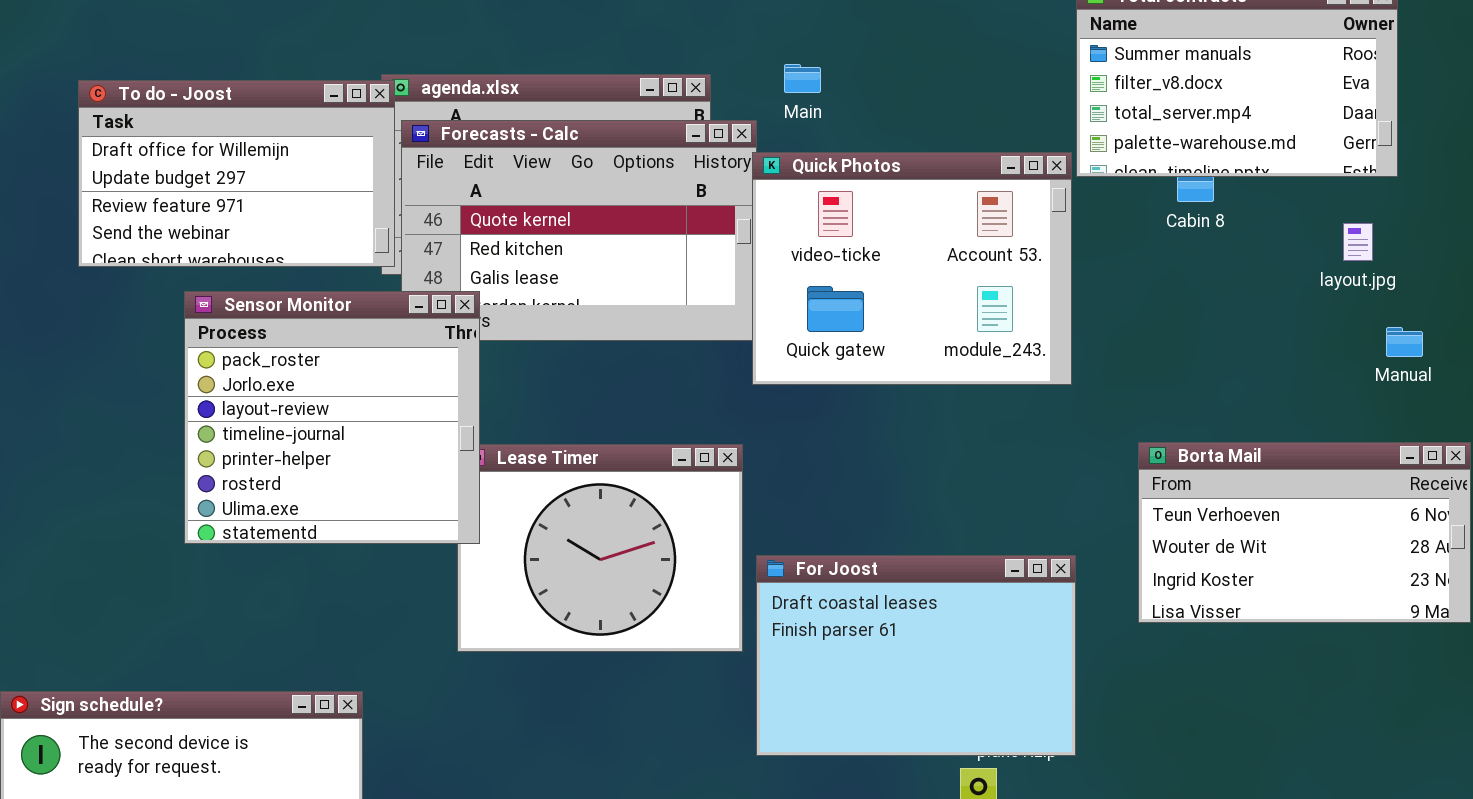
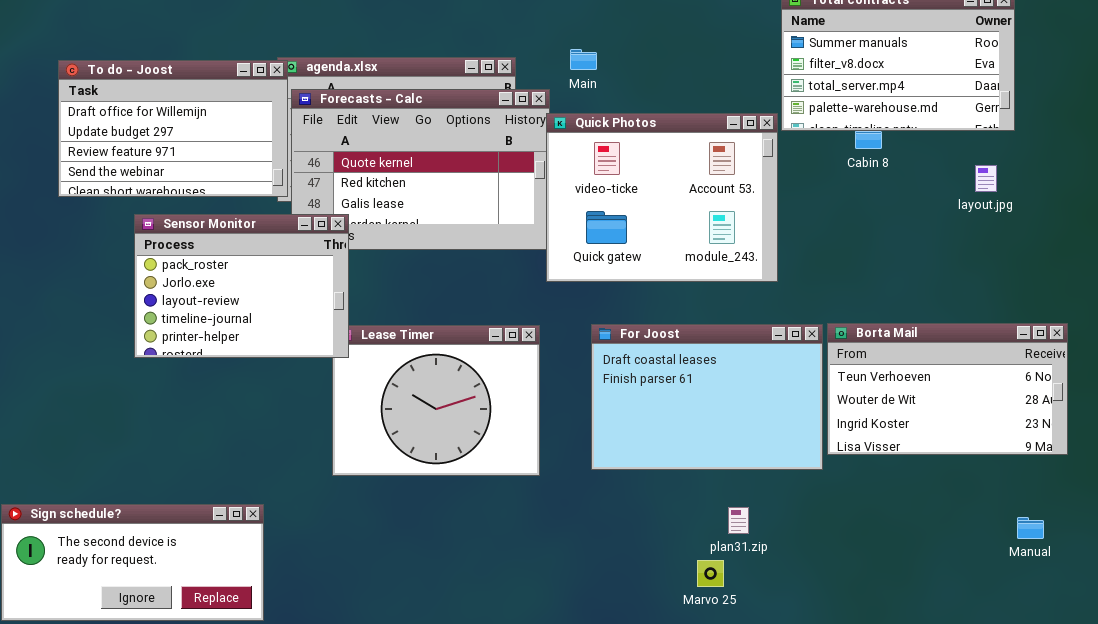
Sensor Monitor: [184,291,480,544] -> [134,214,349,358], resized
Manual: [1386,327,1423,357] -> [1017,517,1044,539], moved
For Joost: [756,555,1076,756] -> [591,324,823,470], moved

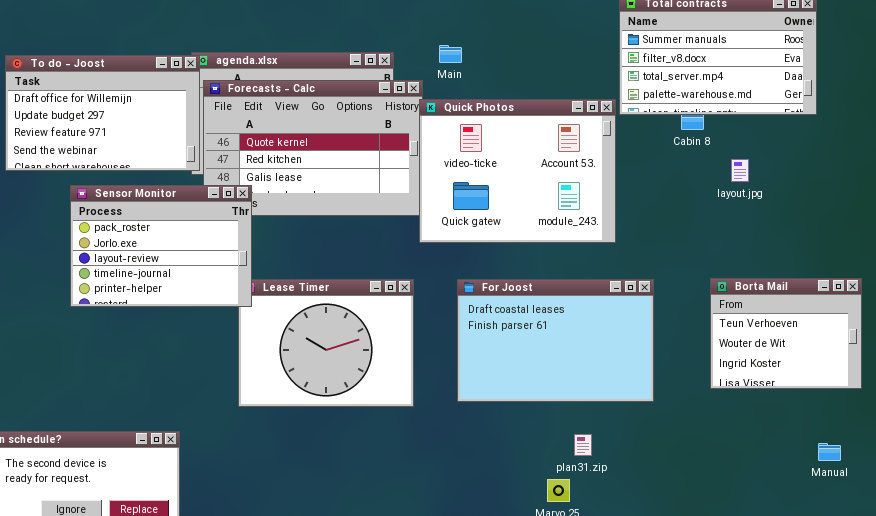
layout.jpg: [975,165,997,192] -> [731,159,749,182], moved
Borta Mail: [827,323,1068,455] -> [710,278,862,389], resized

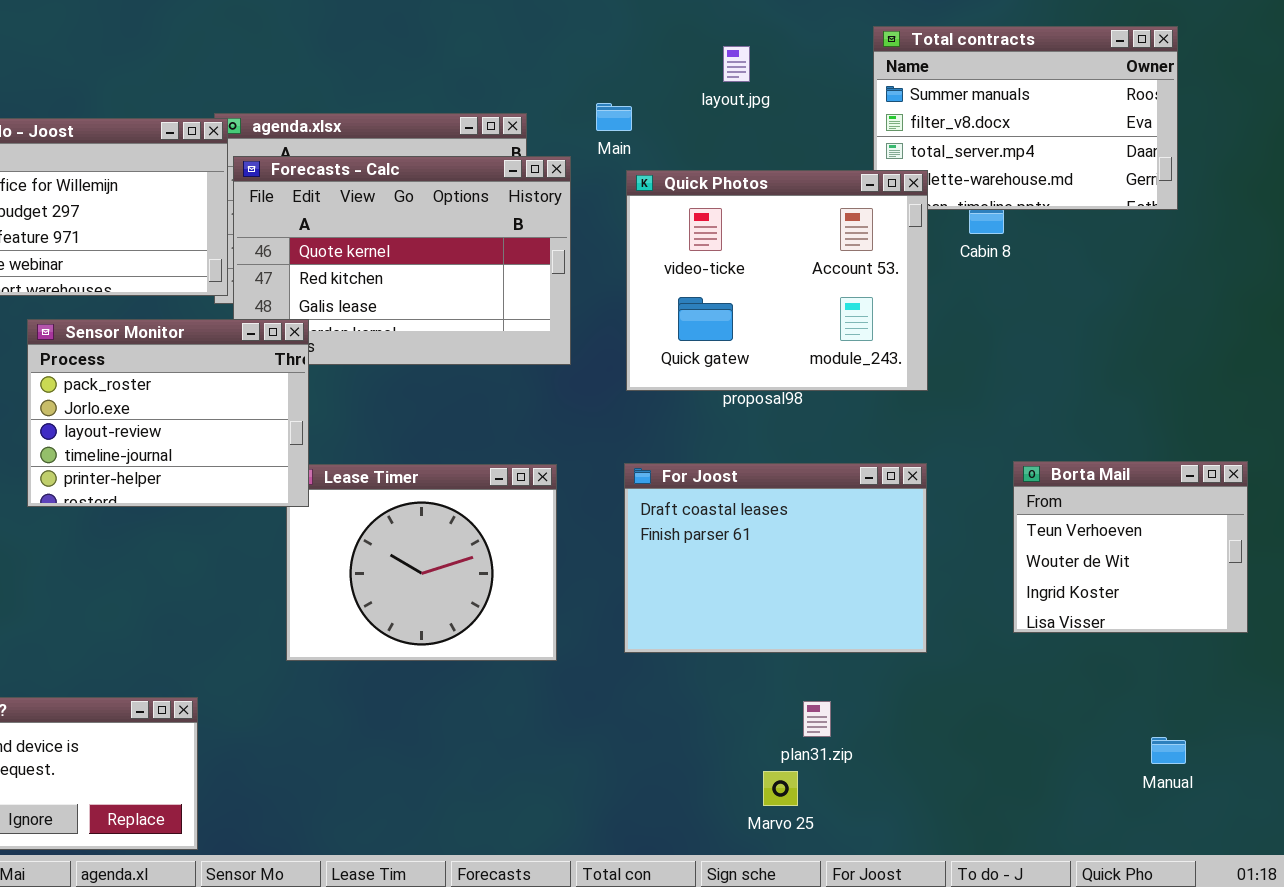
Quick Photos: [419,99,616,243] -> [626,170,928,391], moved
layout.jpg: [731,159,749,182] -> [723,46,750,82], moved
Manual: [818,443,841,461] -> [1151,737,1186,764], moved

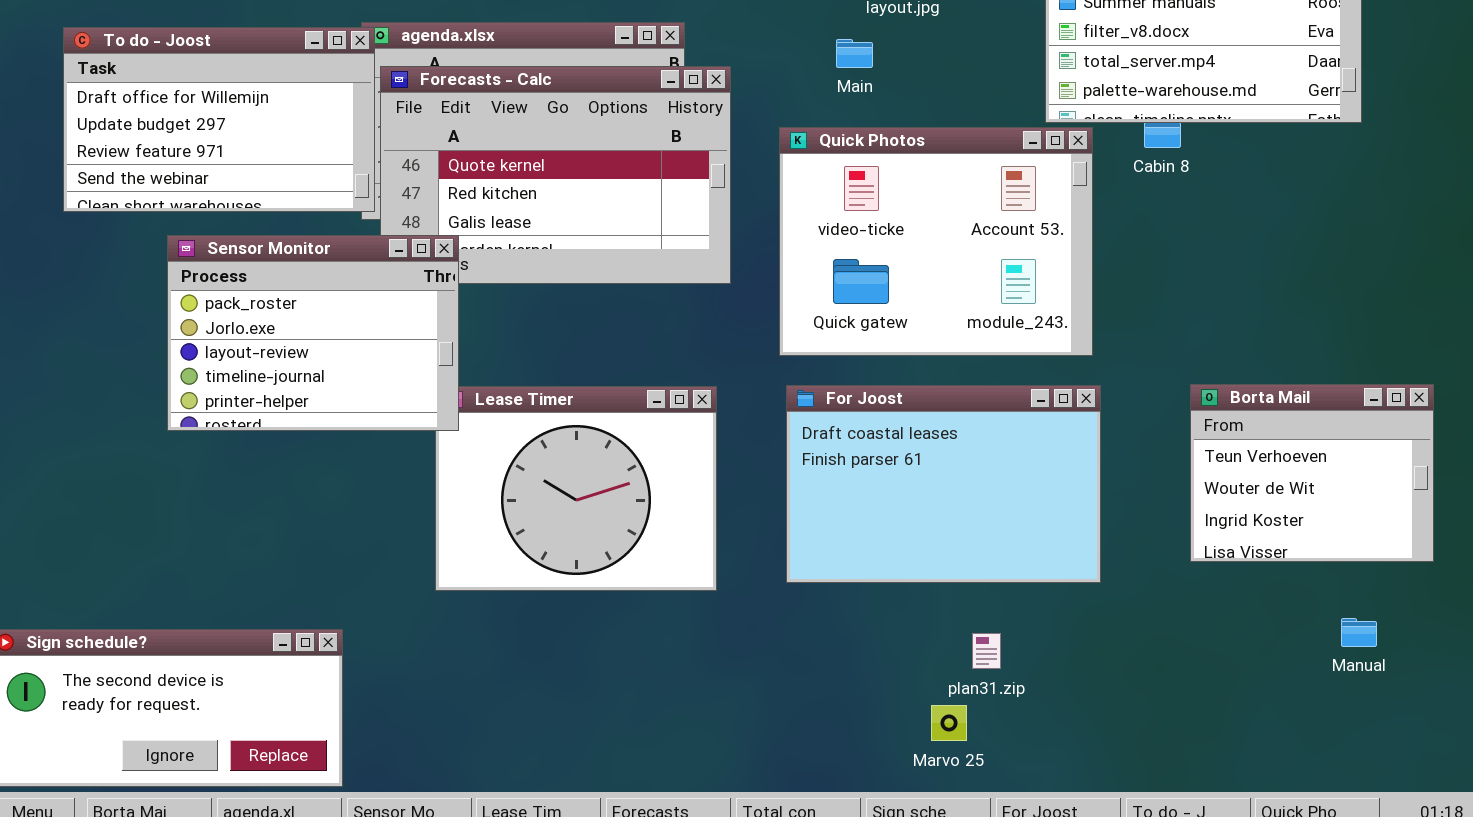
Main: [596,103,632,131] -> [836,39,873,68], moved
Quick Photos: [626,170,928,391] -> [779,127,1093,356], moved
Manual: [1151,737,1186,764] -> [1341,618,1377,647], moved

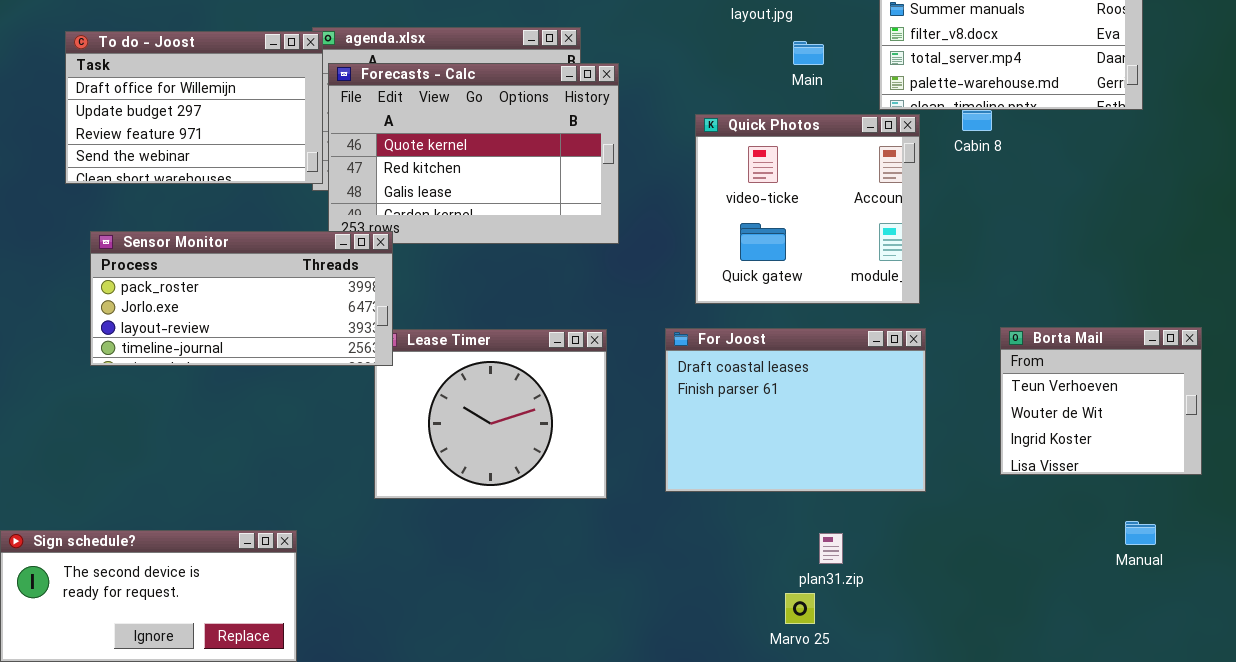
Main: [836,39,873,68] -> [793,41,824,65], moved
Quick Photos: [779,127,1093,356] -> [695,114,920,304], resized
Sensor Monitor: [167,235,459,431] -> [90,231,393,366], resized

